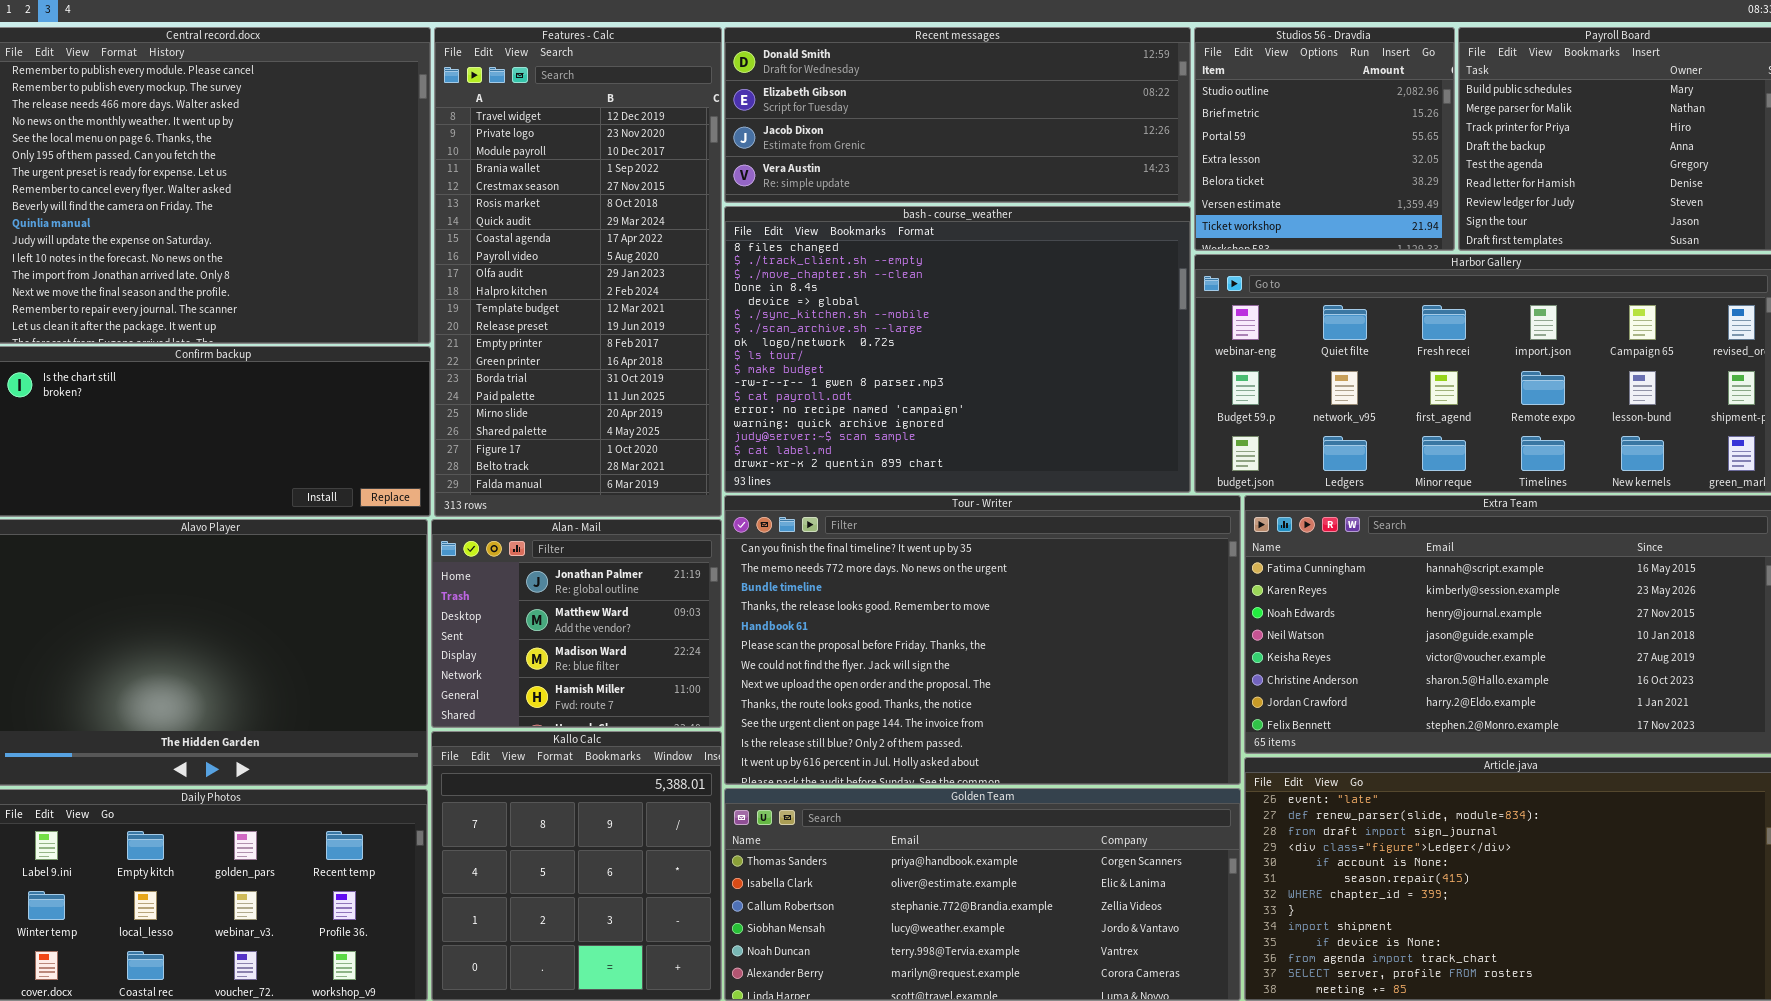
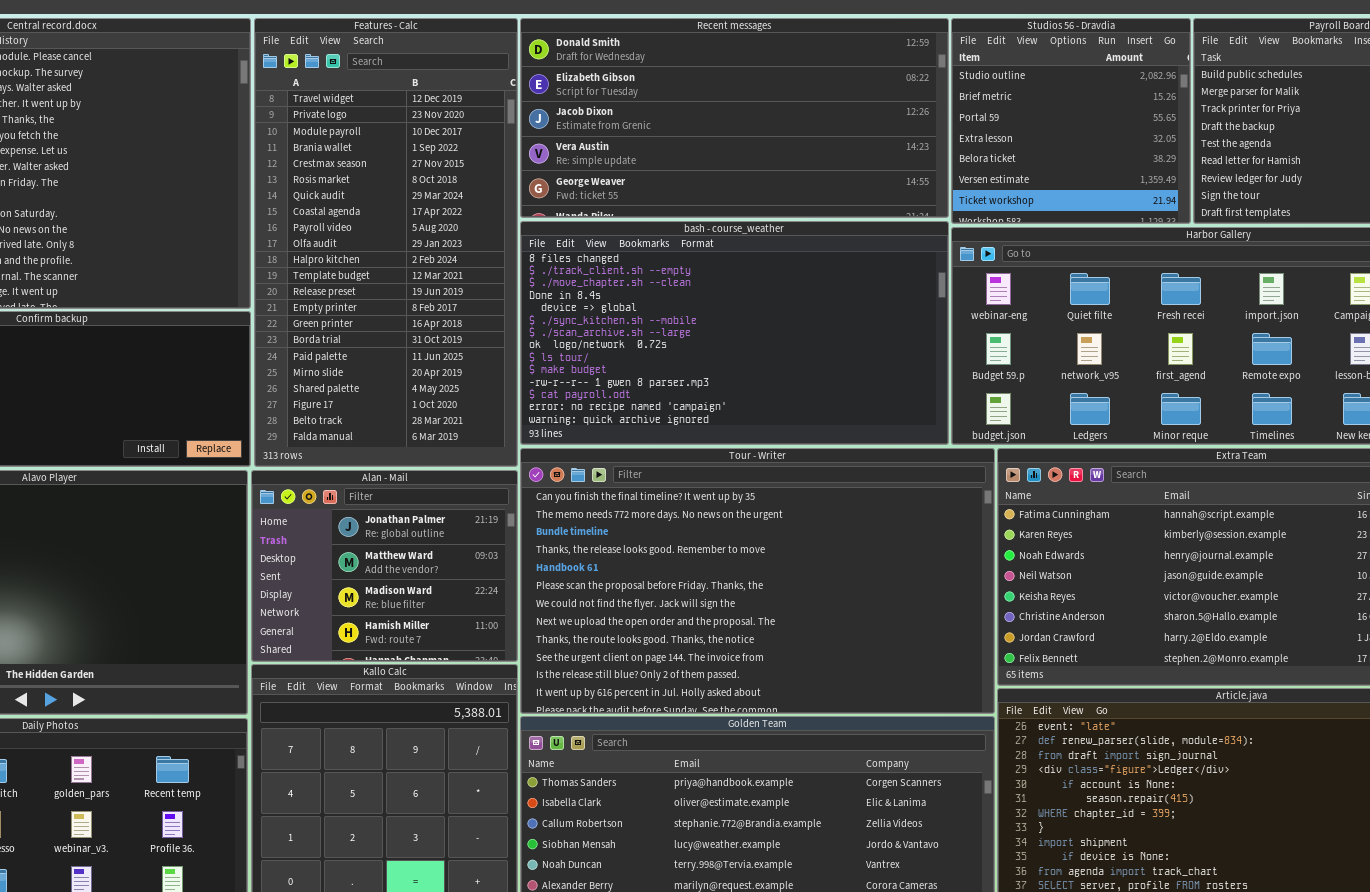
Recent messages: [724,27,1191,203] -> [520,18,949,218], resized
bash - course_weather: [724,206,1191,493] -> [520,221,949,445], resized

